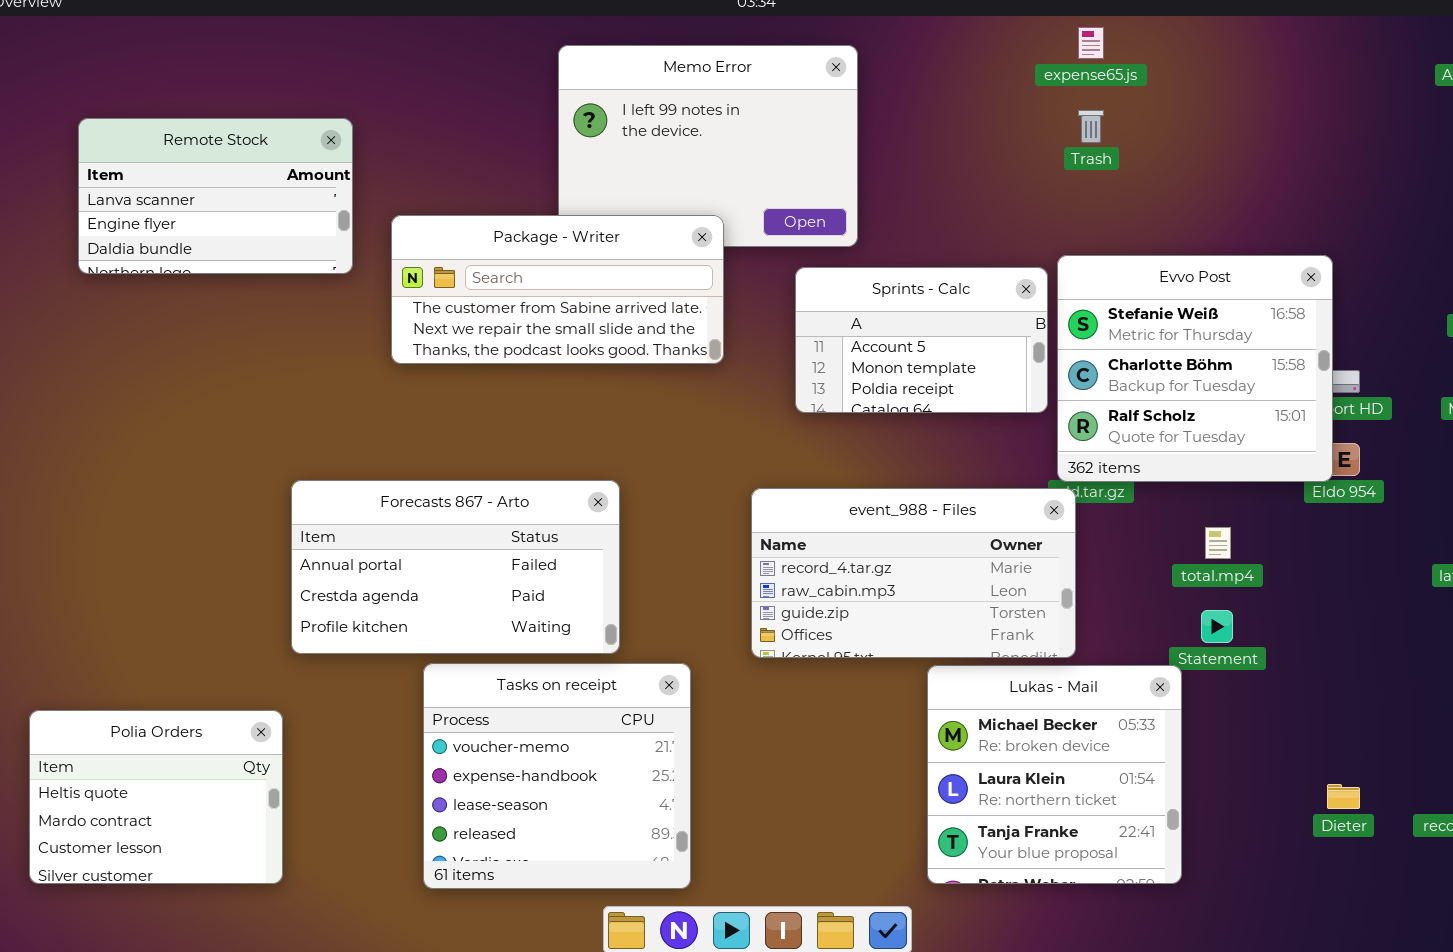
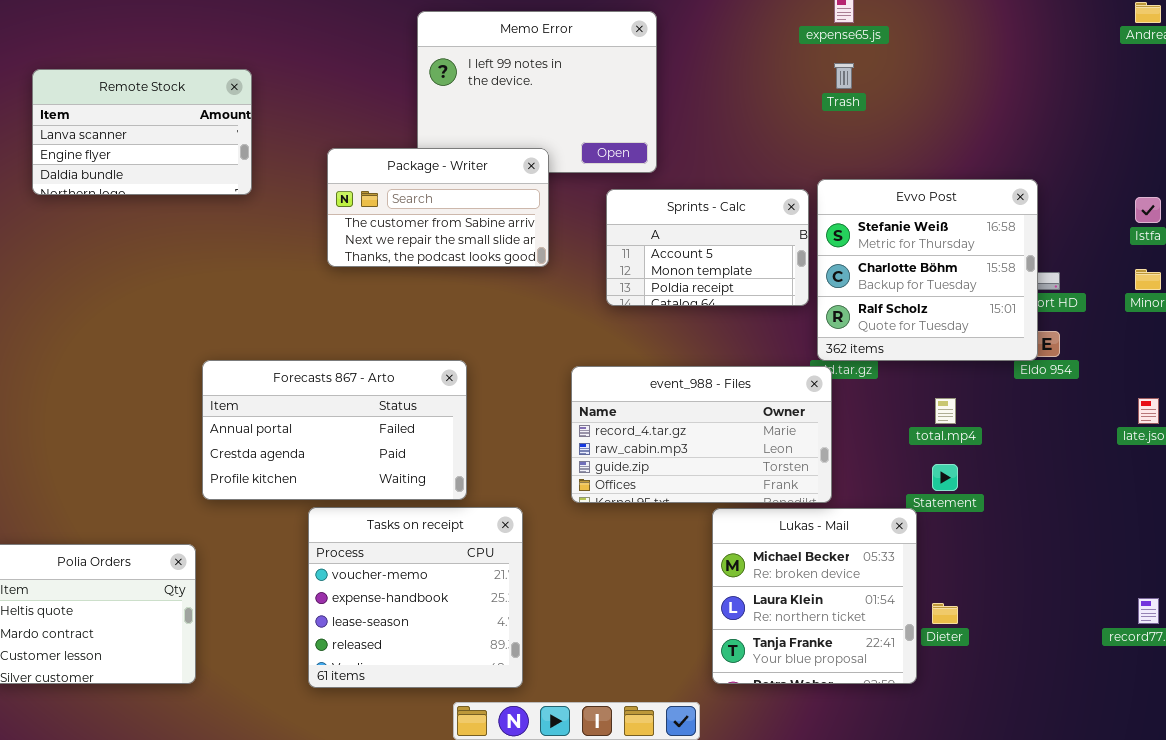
Package - Writer: [391,215,724,364] -> [327,148,549,267], resized
Dieter: [1327,784,1360,809] -> [932,603,958,624], moved

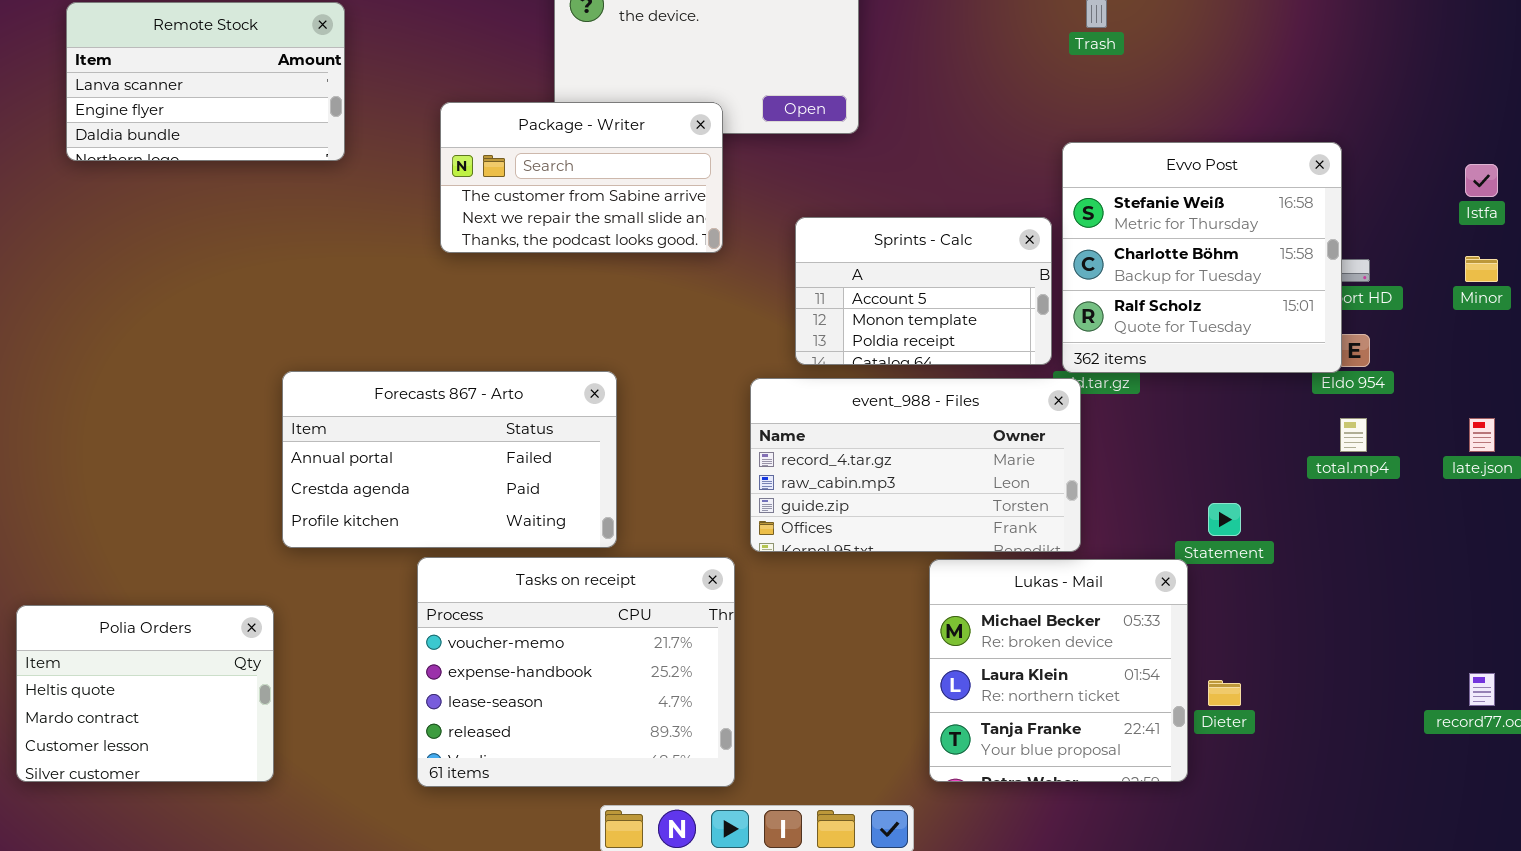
Sprints - Calc: [606,189,809,306] -> [795,217,1052,365], moved
total.mp4: [935,398,956,424] -> [1340,418,1367,452], moved
Tasks on receipt: [308,507,523,688] -> [417,557,735,787], resized

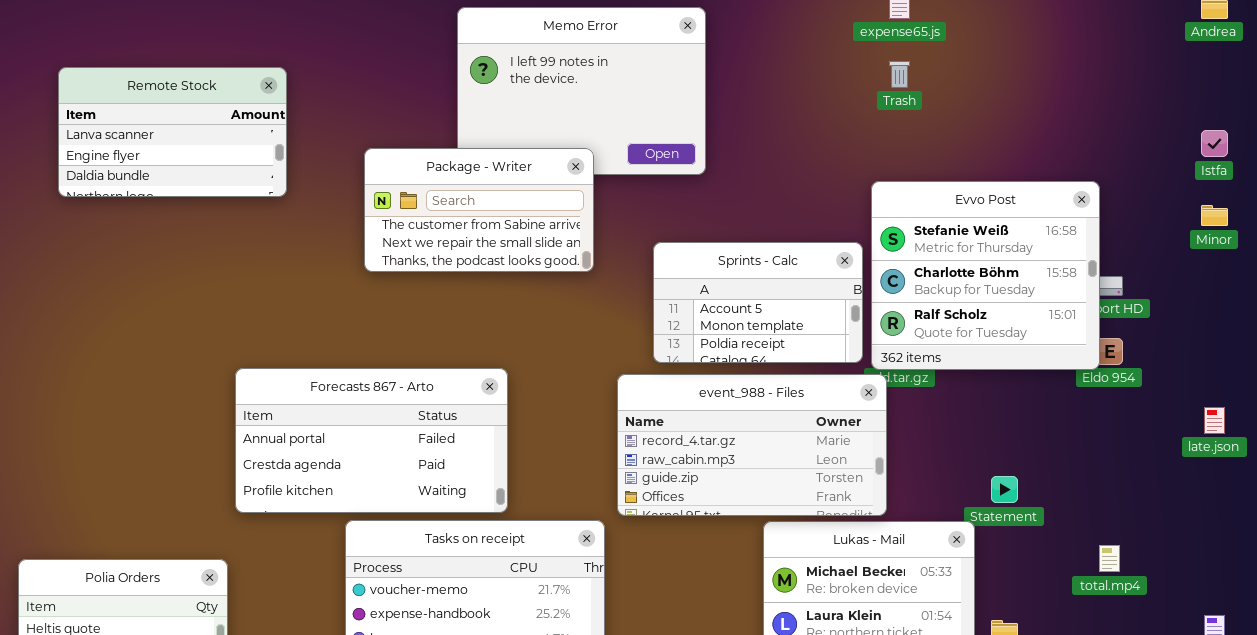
Istfa: [1465,164,1498,197] -> [1201,130,1228,157], moved
Minor: [1465,256,1498,282] -> [1201,205,1228,226], moved
total.mp4: [1340,418,1367,452] -> [1099,545,1120,572], moved

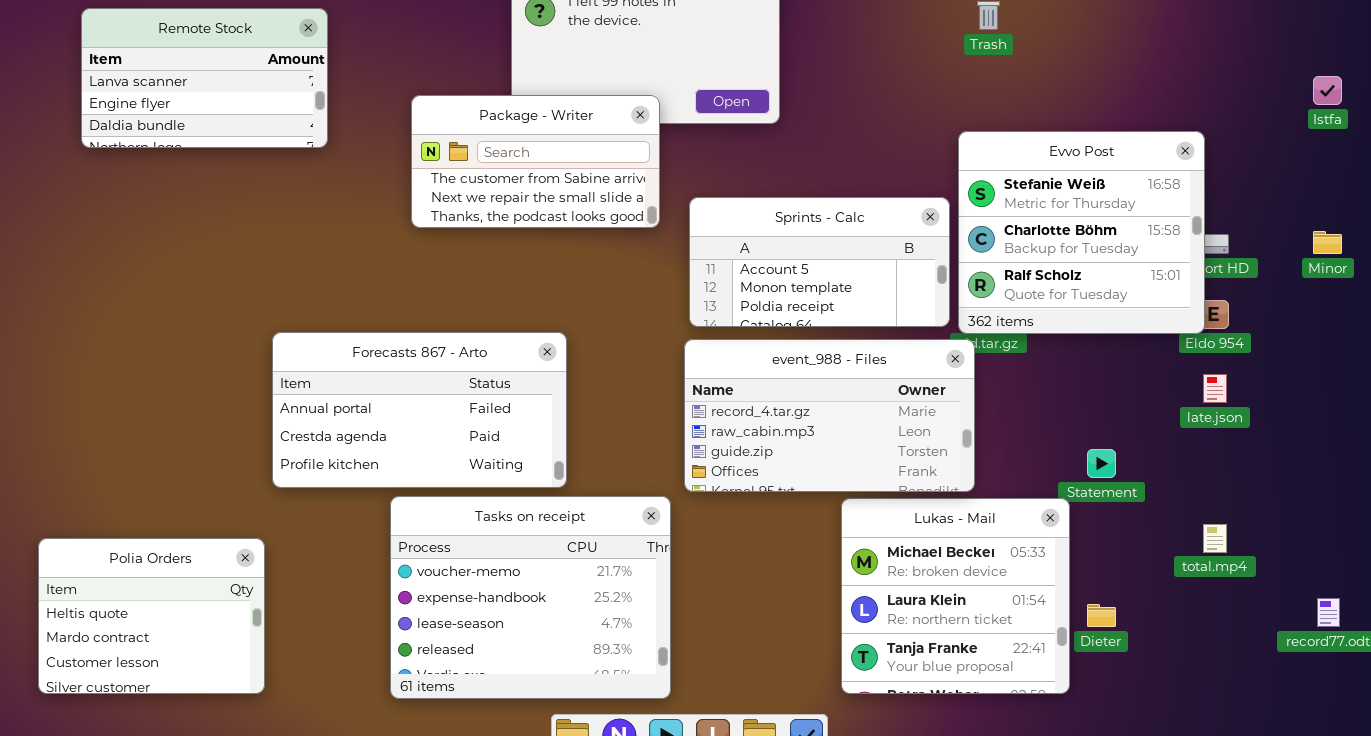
Minor: [1201,205,1228,226] -> [1313,231,1342,254], moved
Sprints - Calc: [653,242,863,363] -> [689,197,950,327], resized
late.json: [1204,407,1225,434] -> [1203,374,1227,403], moved

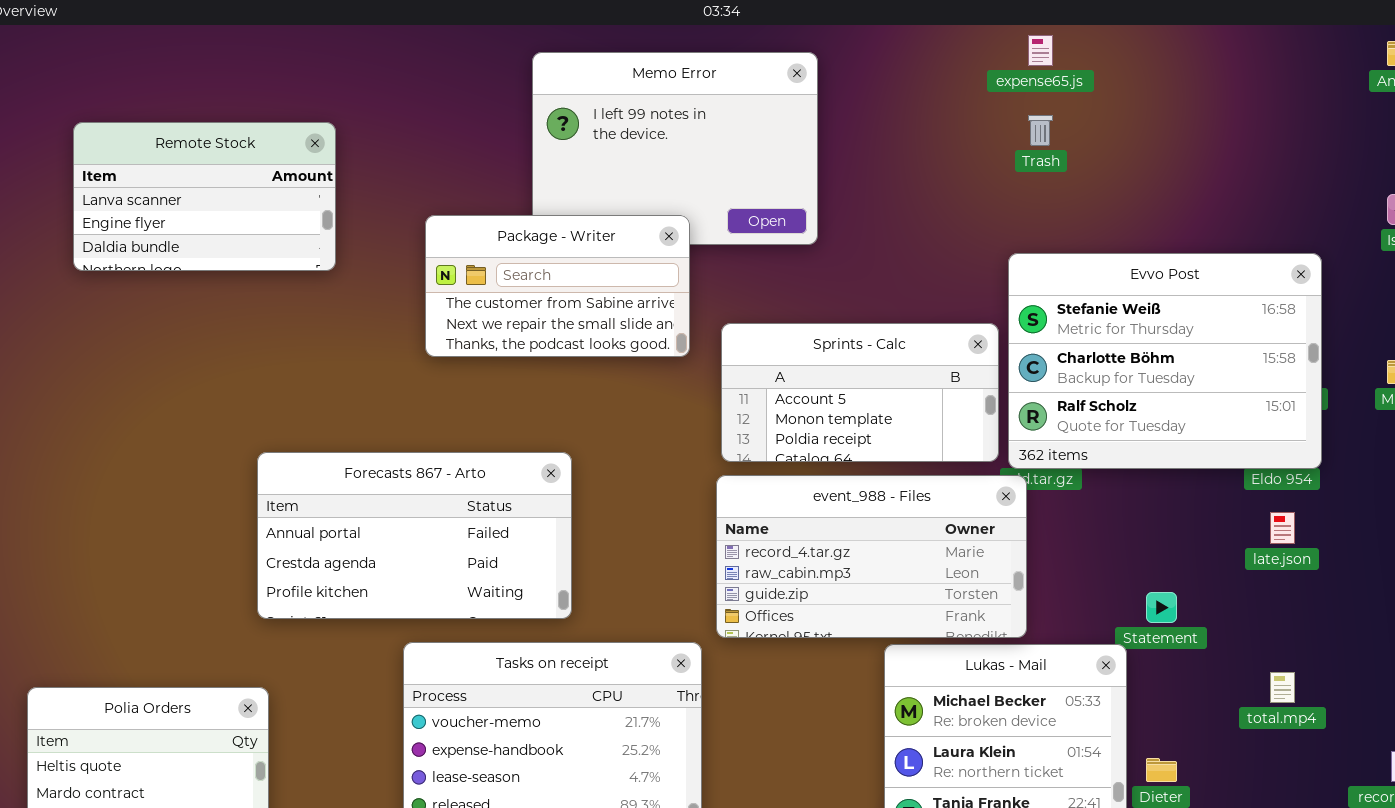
Evvo Post: [958,131,1205,334] -> [1008,253,1322,469], resized
Forecasts 867 - Arto: [272,332,567,488] -> [257,452,572,619], moved

